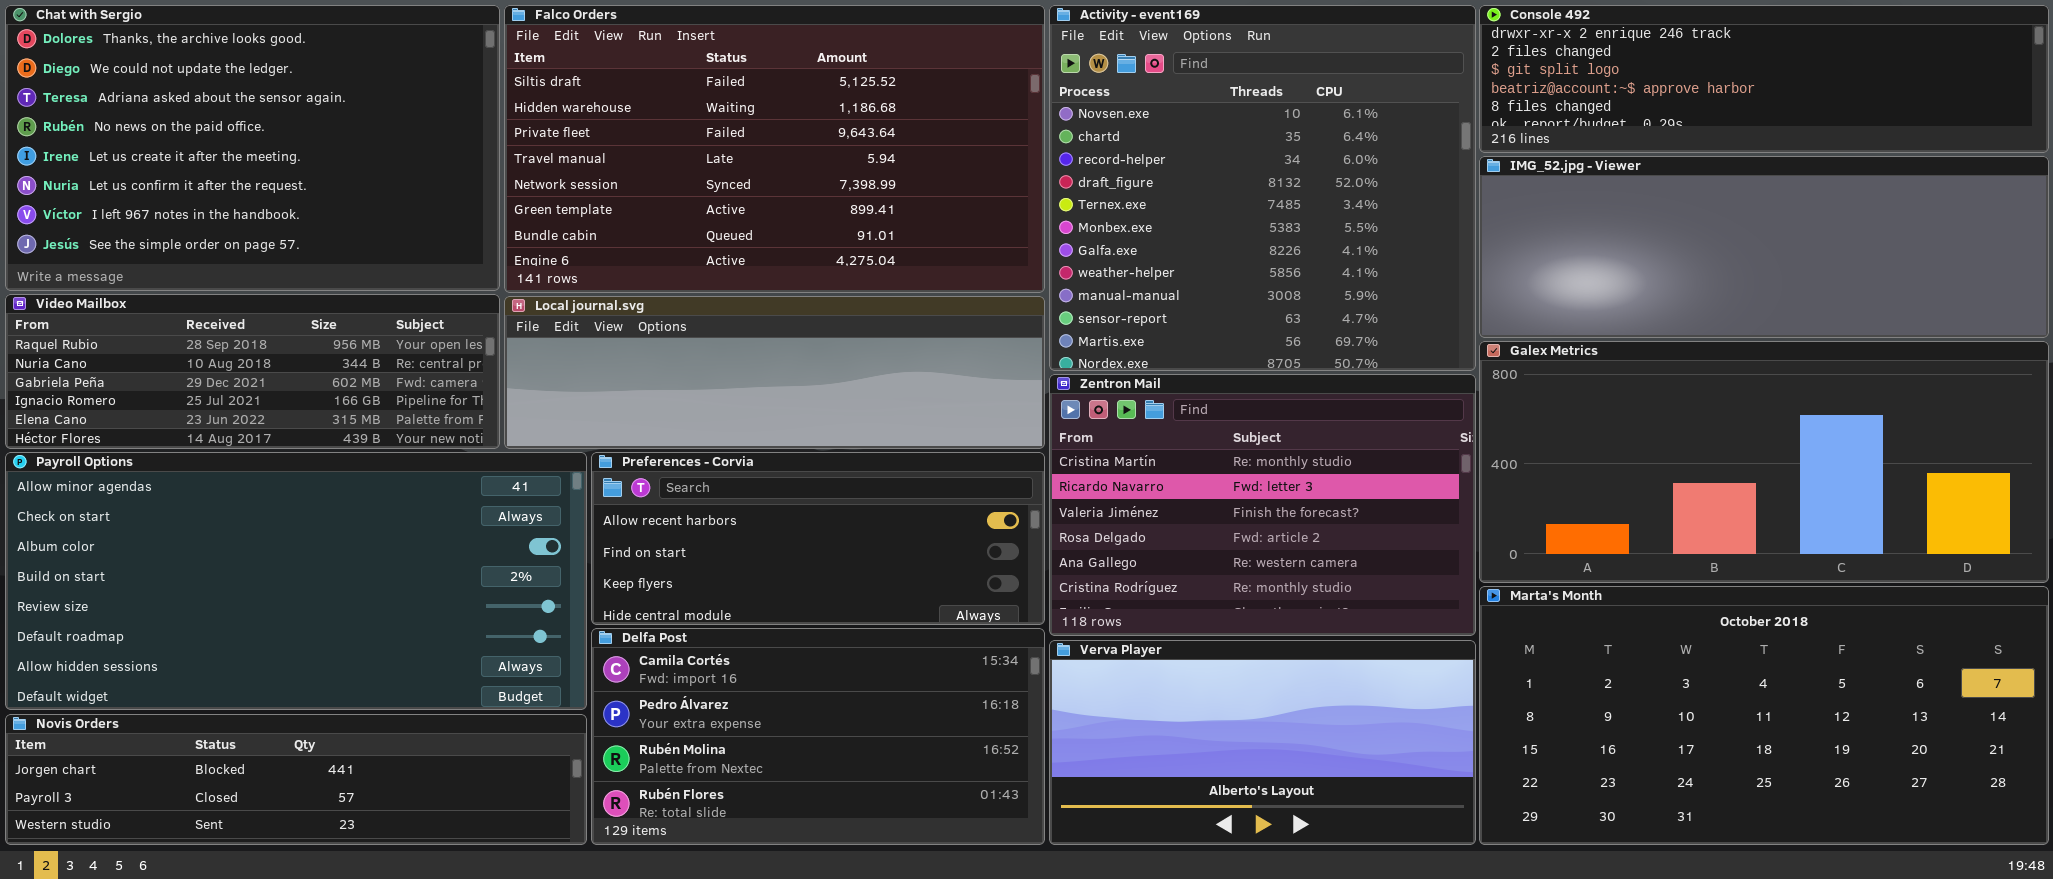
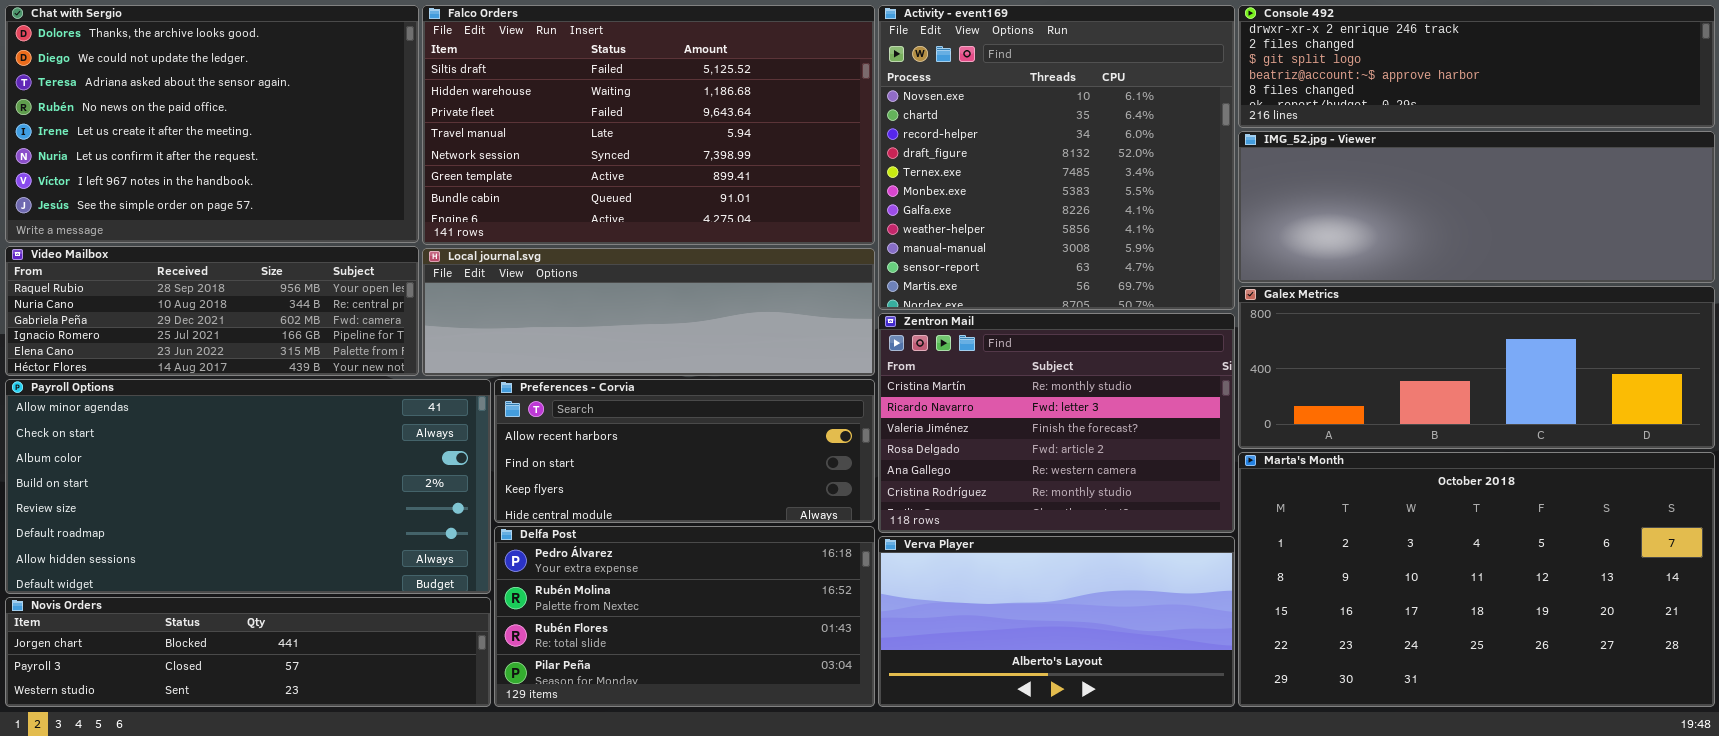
Galex Metrics: [1479,341,2049,583] -> [1238,286,1715,449], resized
Marta's Month: [1479,586,2049,845] -> [1238,452,1715,707], resized
Delfa Post: [591,628,1045,845] -> [494,526,875,707], scrolled down 1 row

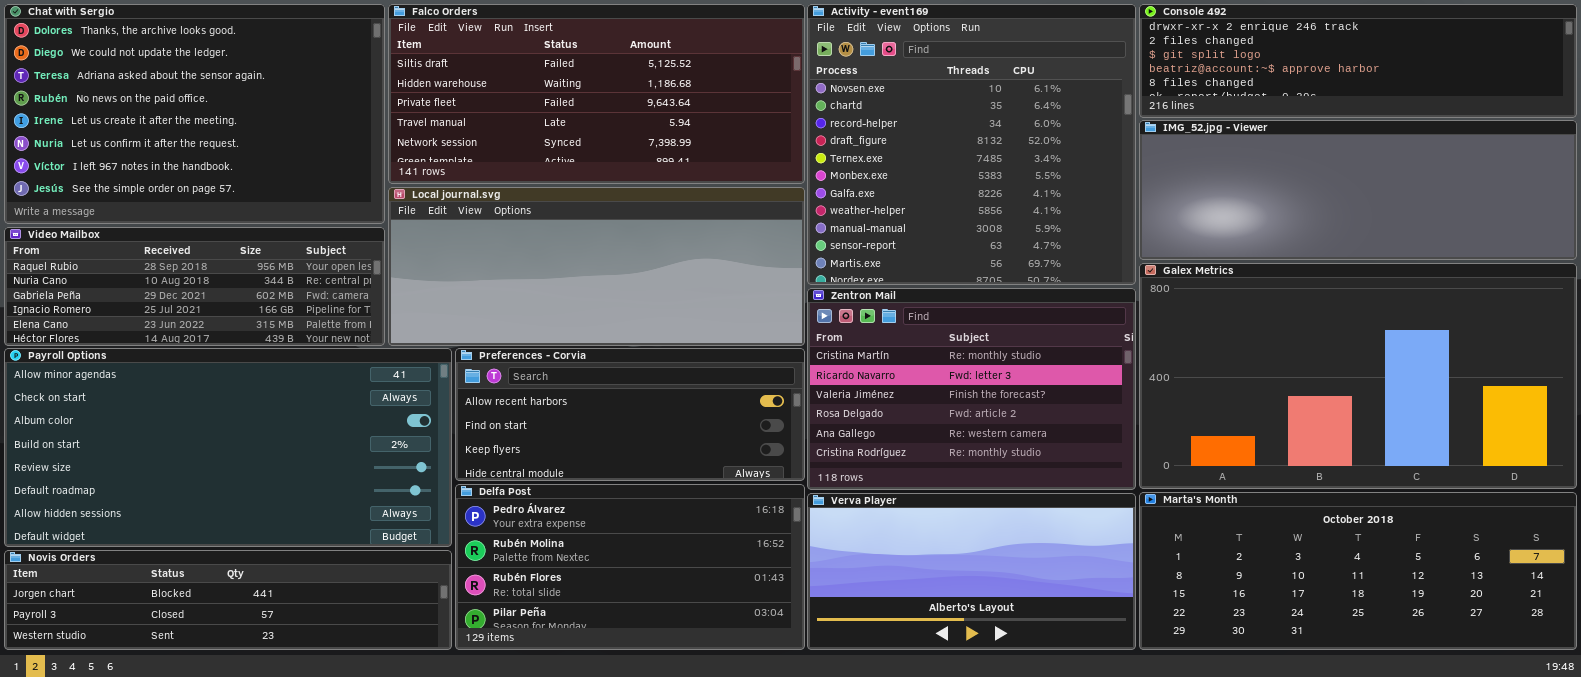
Falco Orders: [422,5,875,245] -> [388,4,805,184], resized
Local journal.svg: [422,248,875,376] -> [388,187,805,346], resized
Galex Metrics: [1238,286,1715,449] -> [1139,263,1577,489], resized
Marta's Month: [1238,452,1715,707] -> [1139,492,1577,650], resized

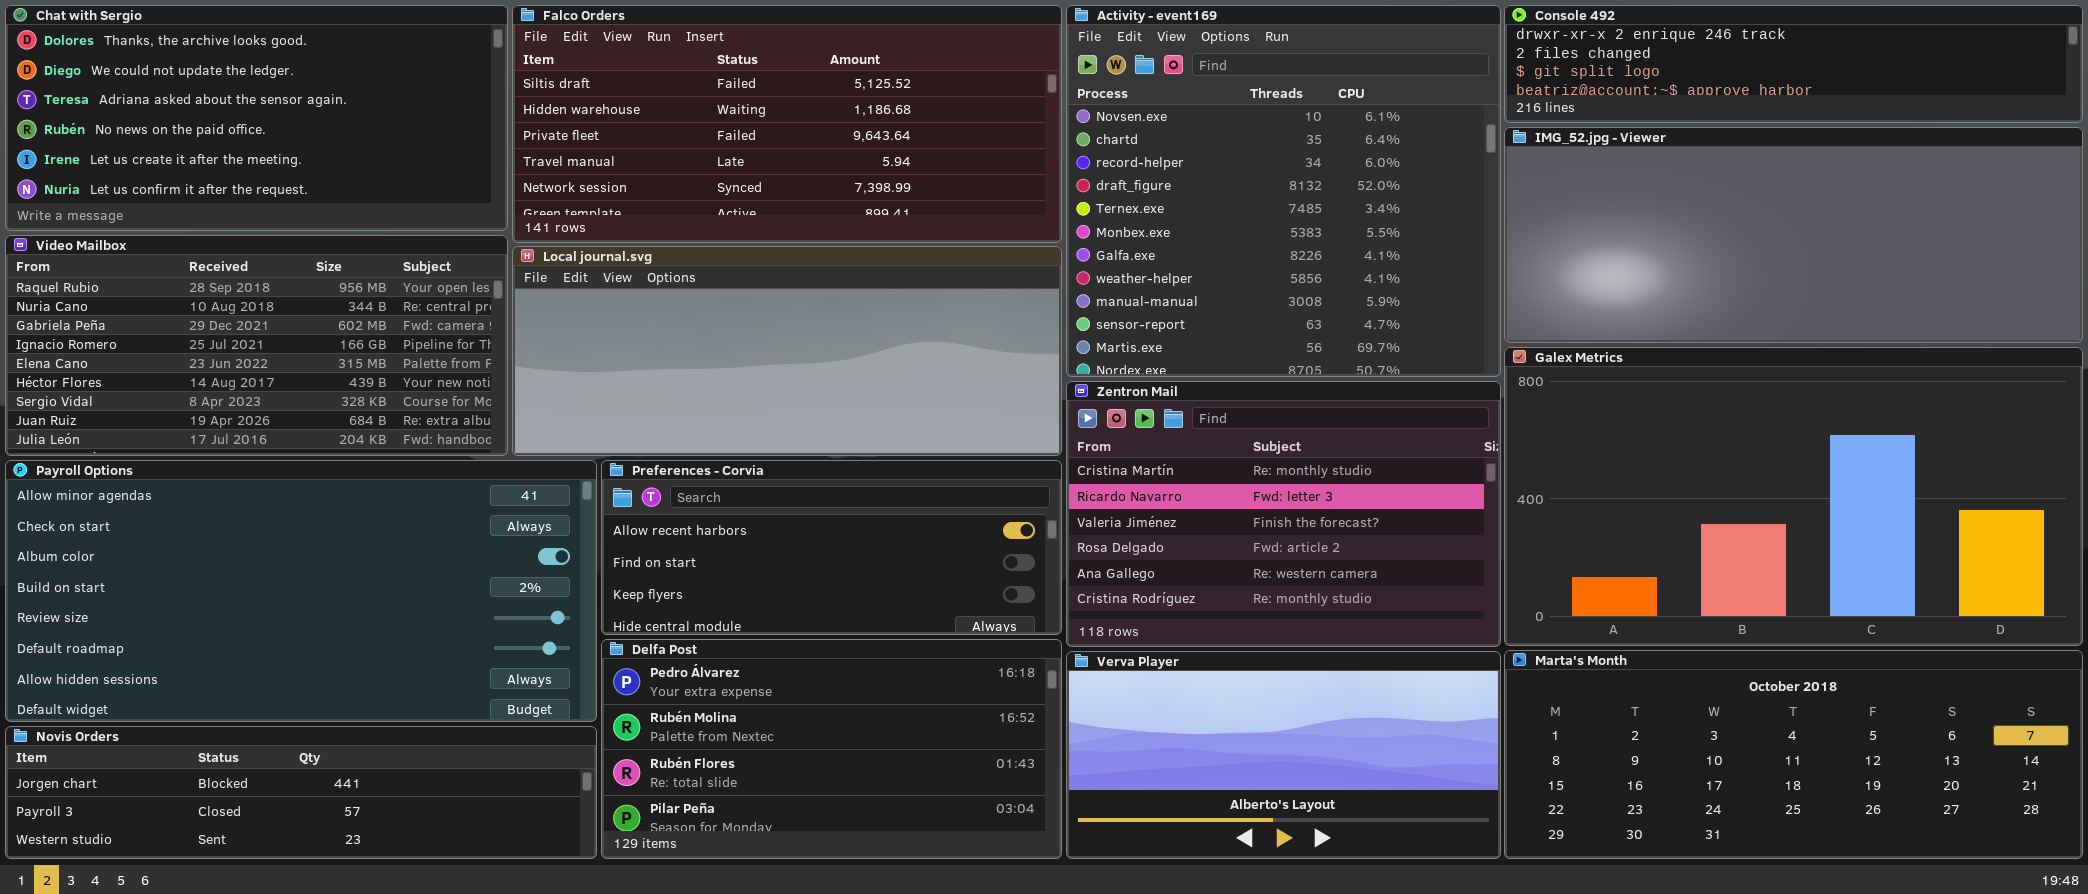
Chat with Sergio: [4,4,385,224] -> [5,5,508,231], resized
Console 492: [1139,4,1577,118] -> [1504,5,2083,123], resized
IMG_52.jpg - Viewer: [1139,120,1577,260] -> [1504,127,2083,343], resized
Video Mailbox: [4,227,385,346] -> [5,235,508,456], resized

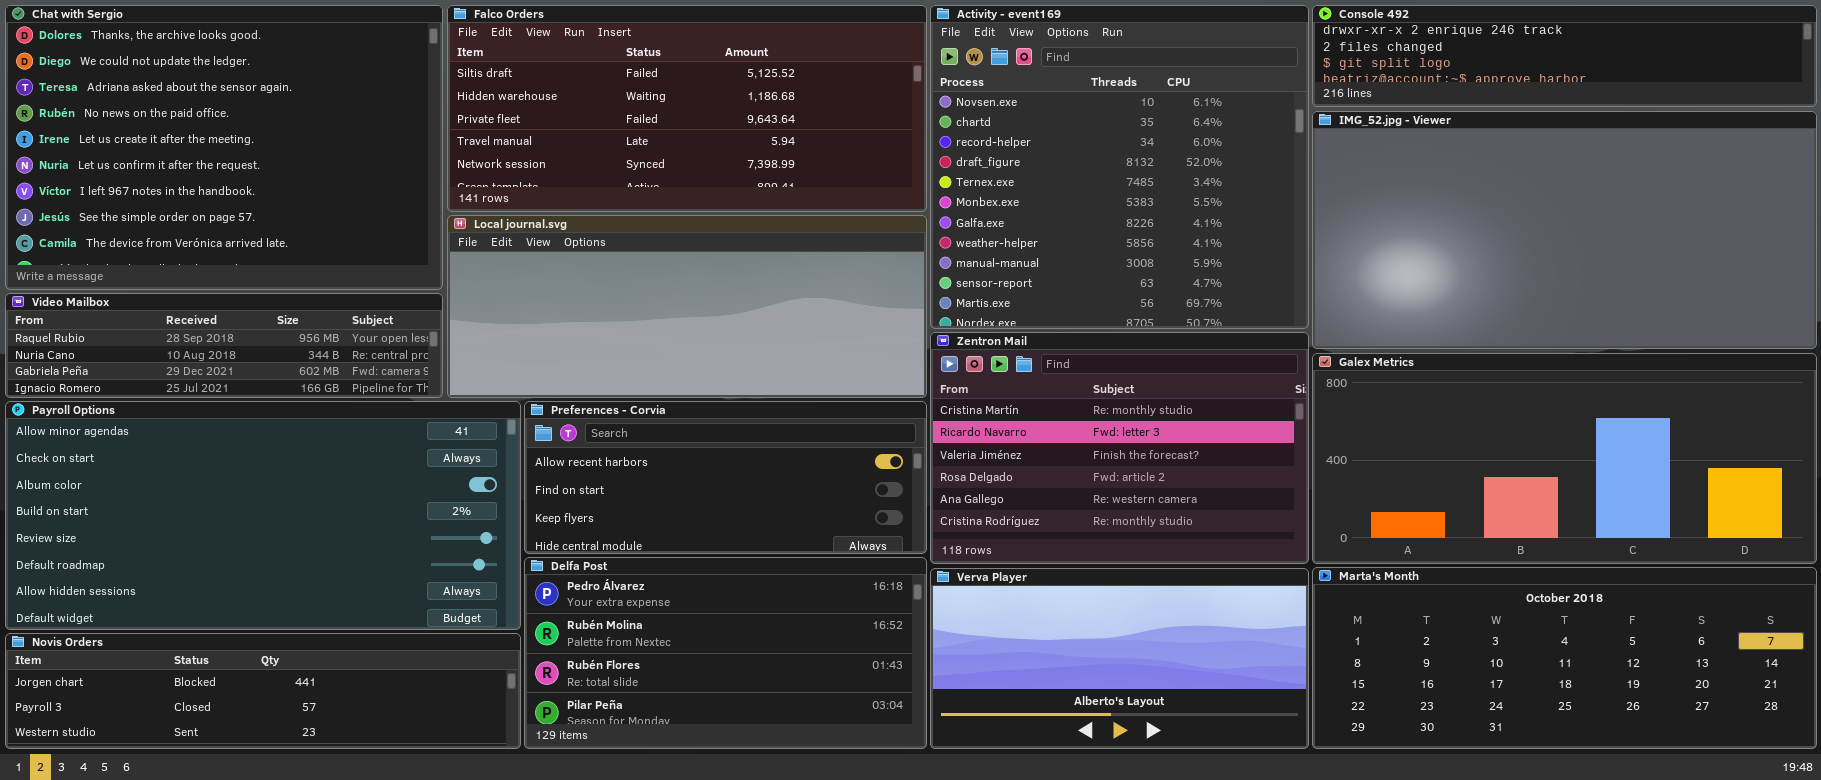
Chat with Sergio: [5,5,508,231] -> [5,5,443,290], resized
IMG_52.jpg - Viewer: [1504,127,2083,343] -> [1312,111,1817,349], resized
Video Mailbox: [5,235,508,456] -> [5,293,443,398], resized
Galex Metrics: [1504,347,2083,646] -> [1312,353,1817,564], resized

